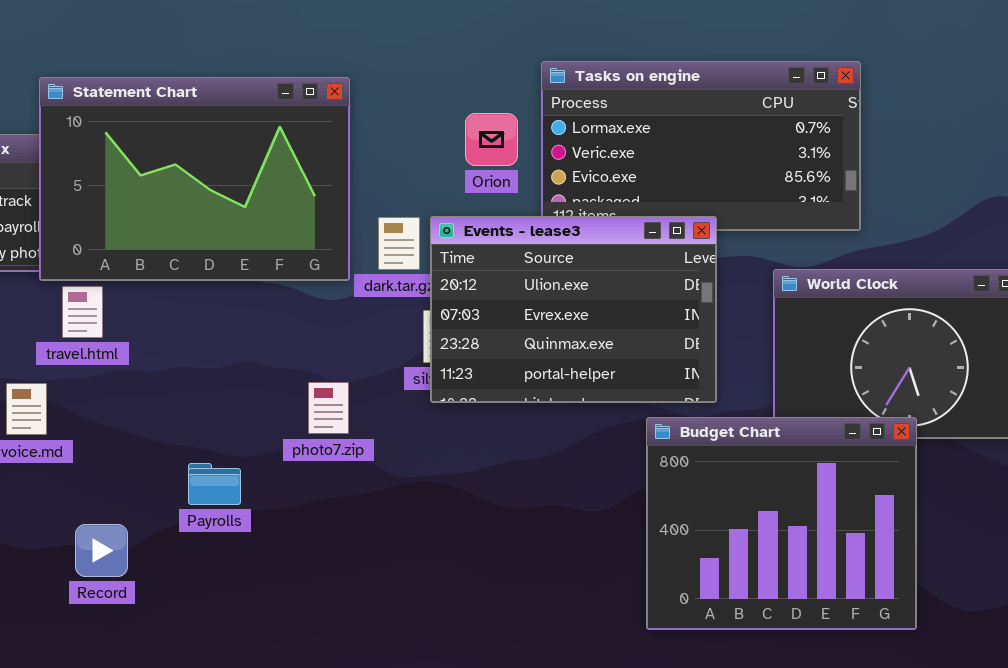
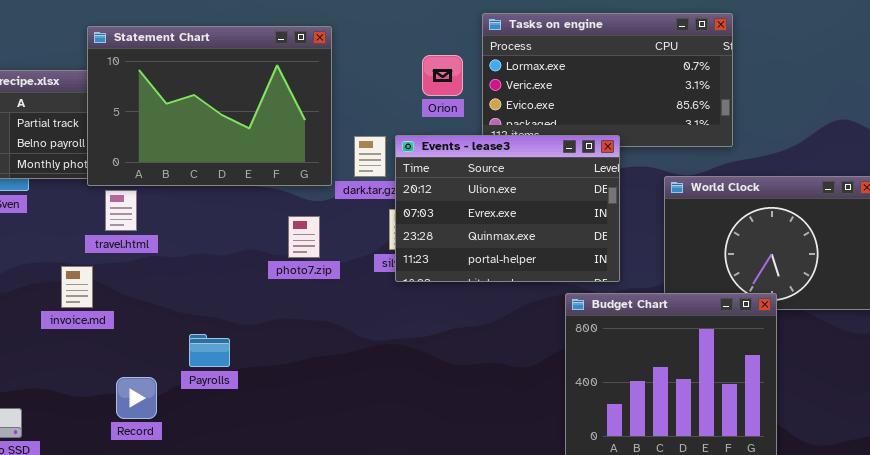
photo7.zip: [308,382,349,434] -> [288,216,320,258], moved
Payrolls: [188,463,241,505] -> [189,334,230,367], moved

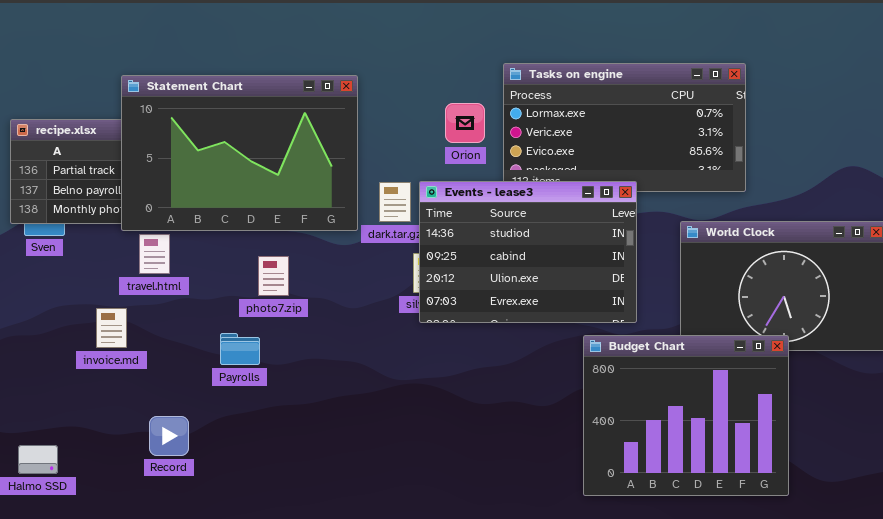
Events - lease3: [395,135,620,282] -> [419,181,637,323], scrolled up 2 rows
photo7.zip: [288,216,320,258] -> [258,256,289,296], moved
Payrolls: [189,334,230,367] -> [220,333,260,365], moved

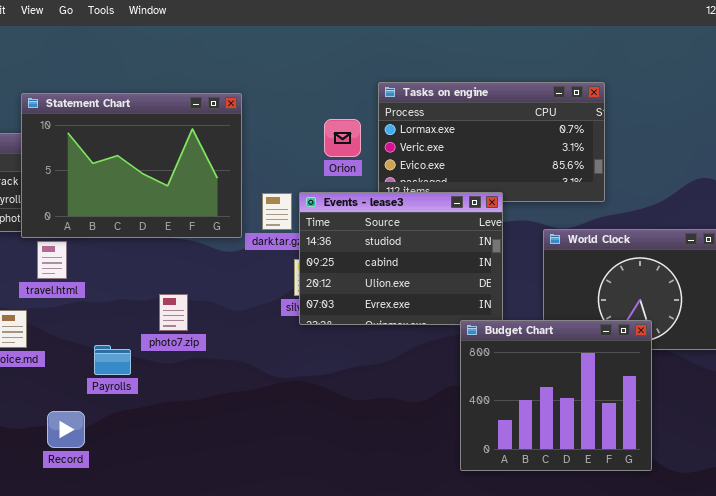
photo7.zip: [258,256,289,296] -> [159,294,188,331], moved
Payrolls: [220,333,260,365] -> [94,345,131,375], moved
Budget Chart: [583,335,789,496] -> [460,320,652,471], moved

